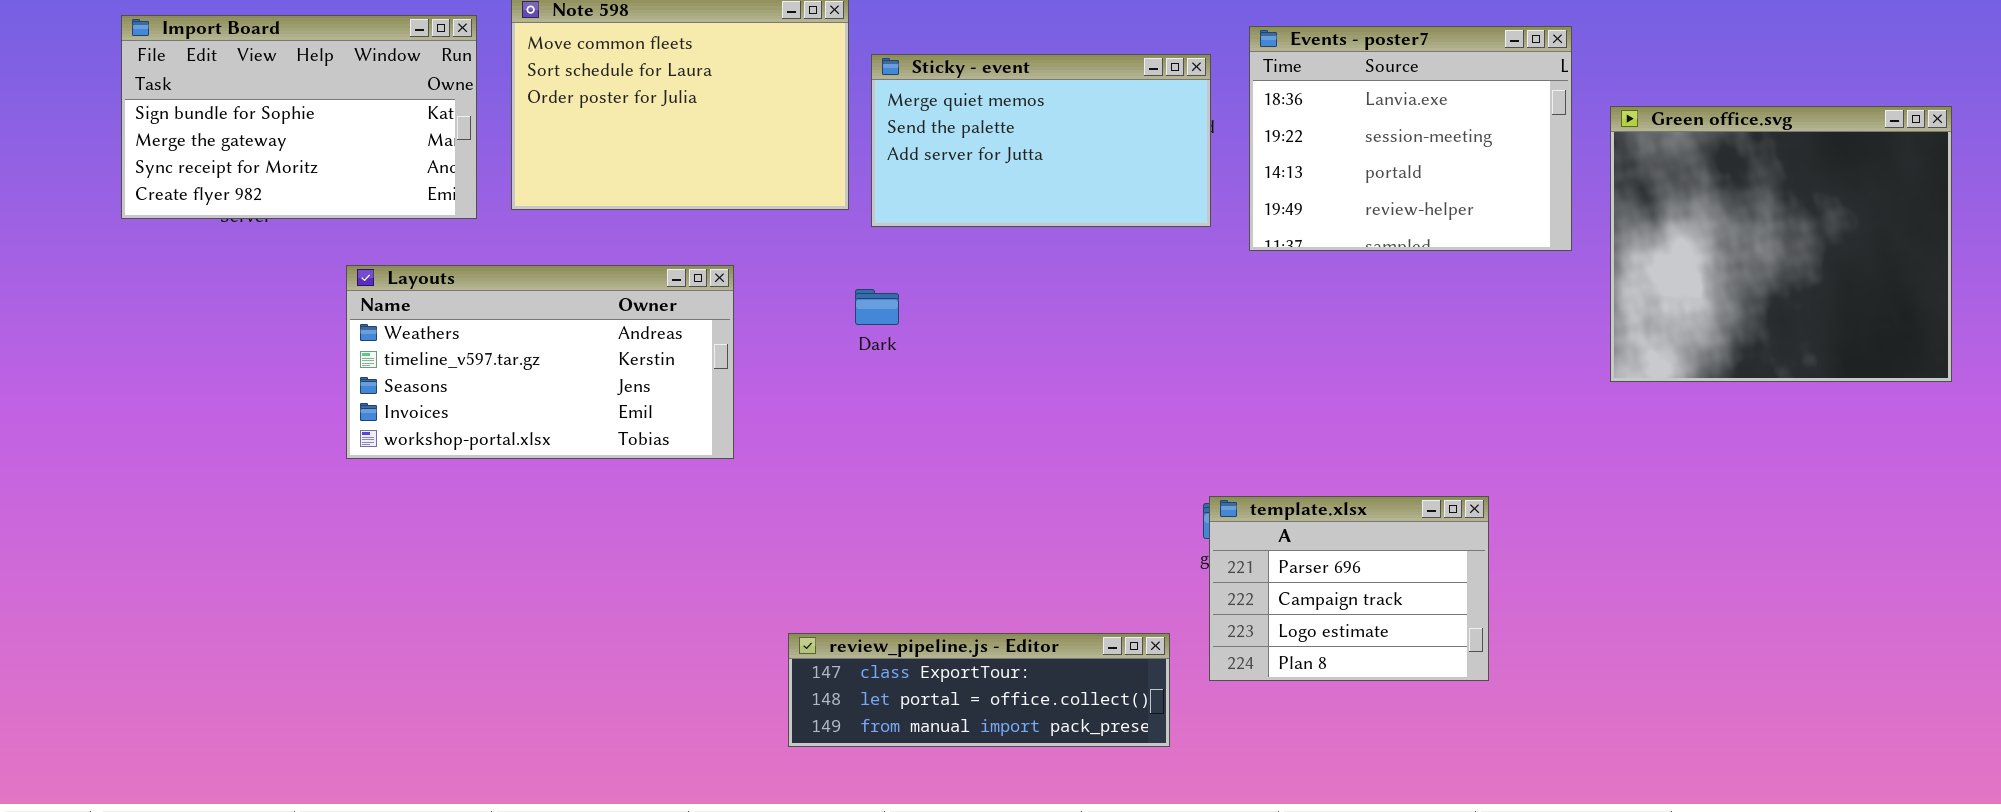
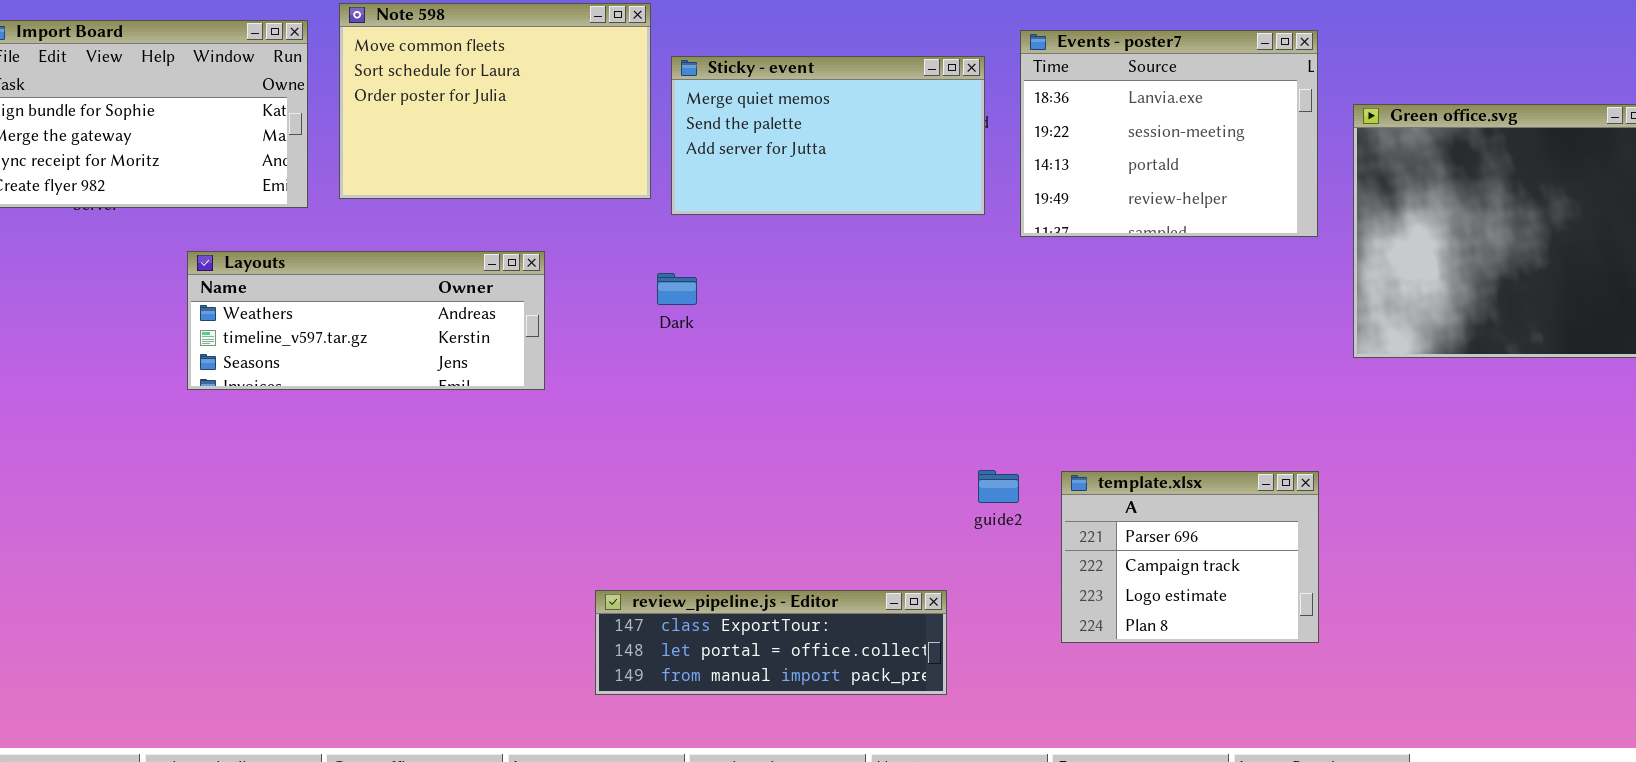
Layouts: [346,265,734,459] -> [187,251,545,390], resized
template.xlsx: [1209,496,1489,681] -> [1061,471,1319,643], moved

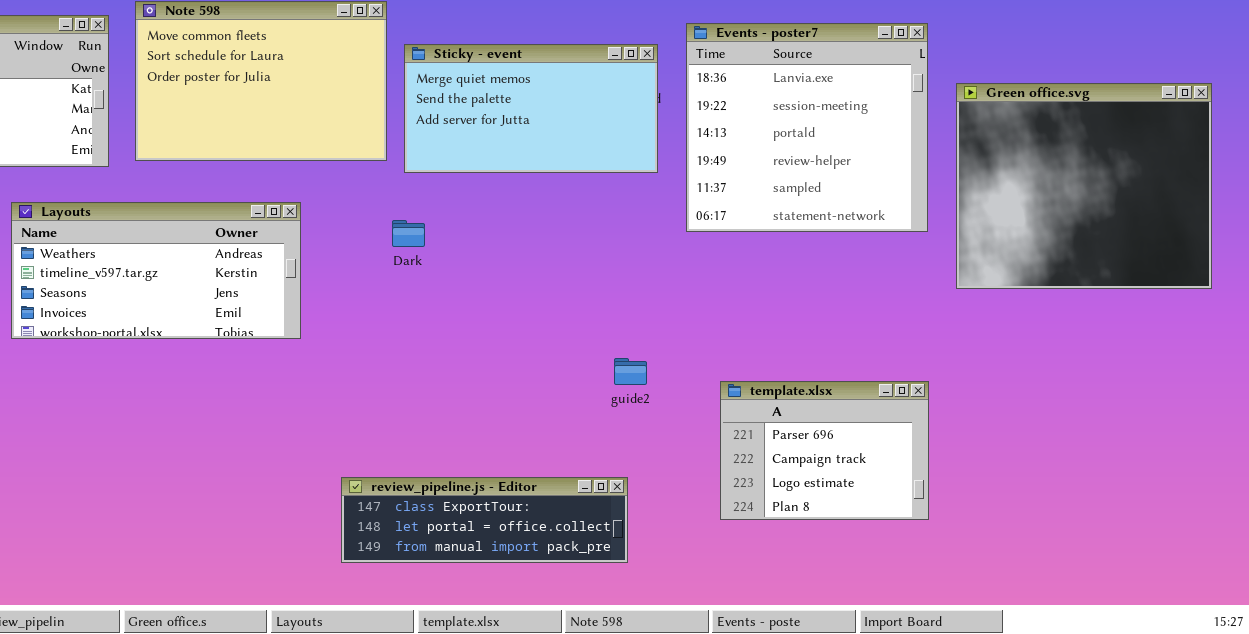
Events - poster7: [1020,30,1318,237] -> [686,23,928,232], resized
Layouts: [187,251,545,390] -> [11,202,301,339], resized
guide2: [978,470,1019,503] -> [614,358,647,385], moved

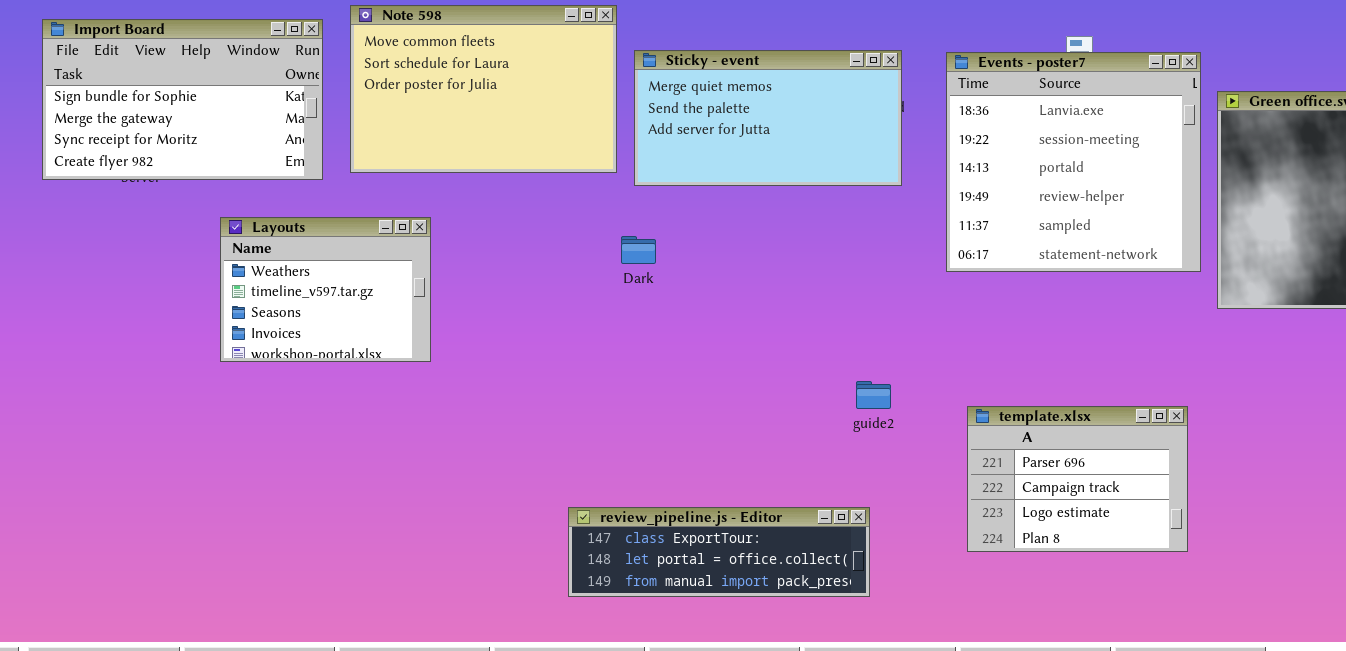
Events - poster7: [686,23,928,232] -> [946,52,1201,272], moved
Layouts: [11,202,301,339] -> [220,217,431,362], resized

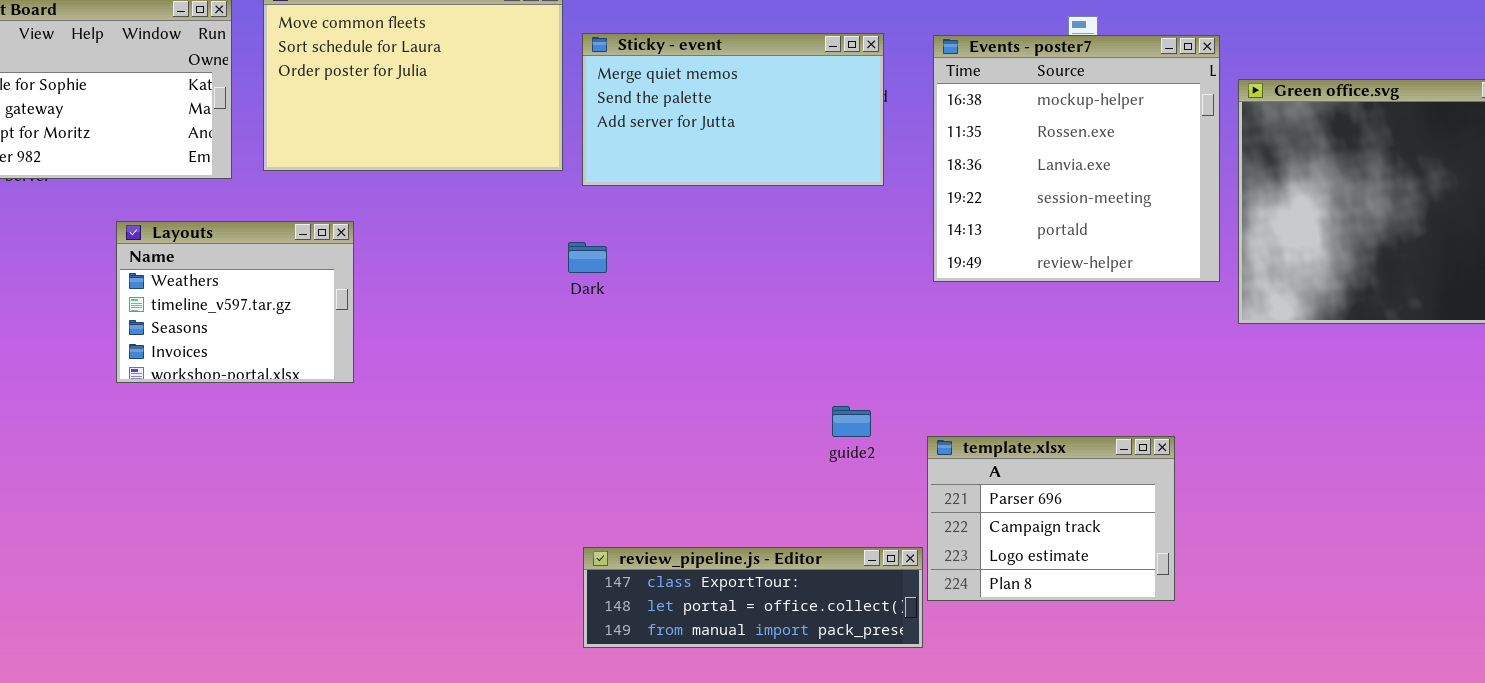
Events - poster7: [946,52,1201,272] -> [933,35,1220,282], scrolled up 2 rows
template.xlsx: [967,406,1188,552] -> [927,436,1175,601], moved
review_pipeline.js - Editor: [568,507,870,597] -> [583,547,923,648], moved

